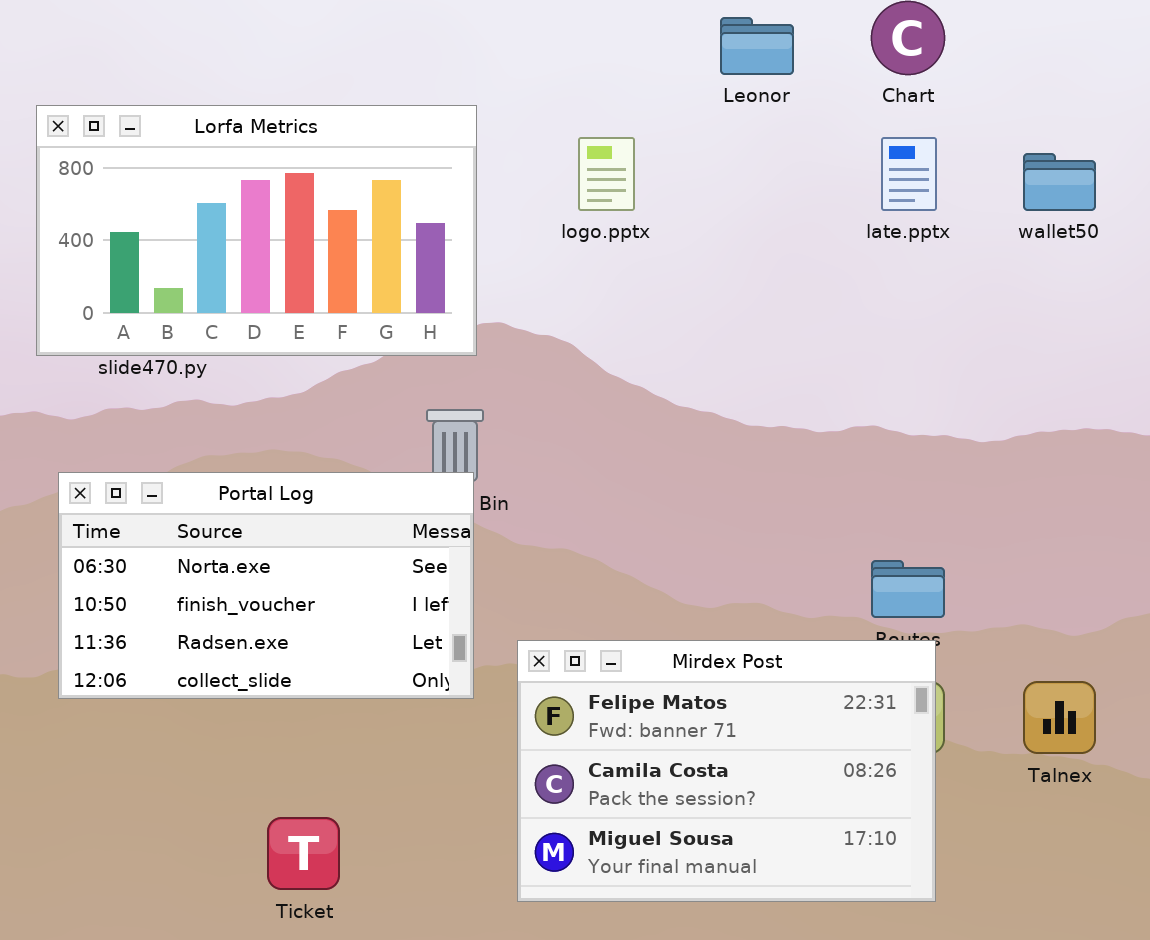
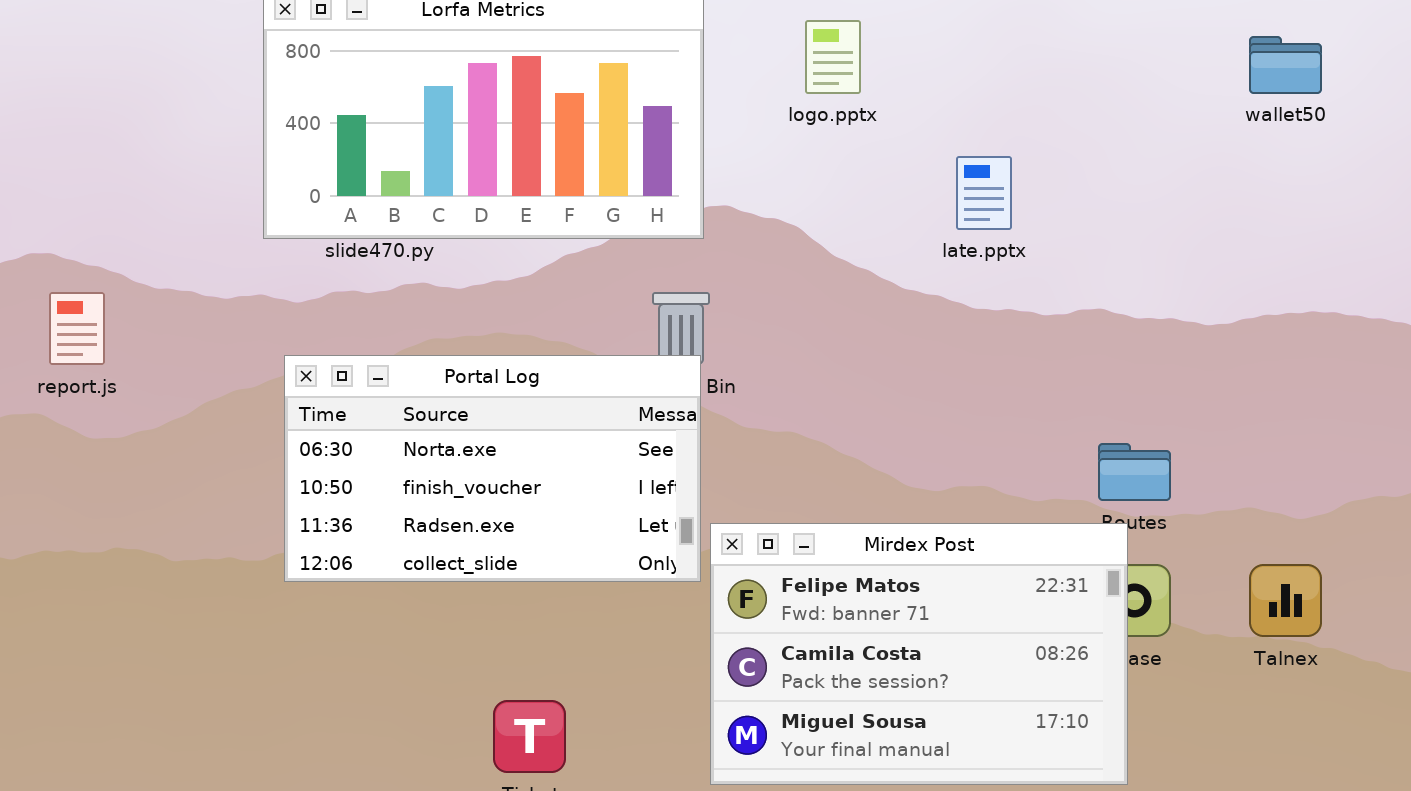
late.pptx: [881,137,937,211] -> [956,156,1012,230], moved
Mirdex Post: [517,640,936,902] -> [710,523,1128,785], moved

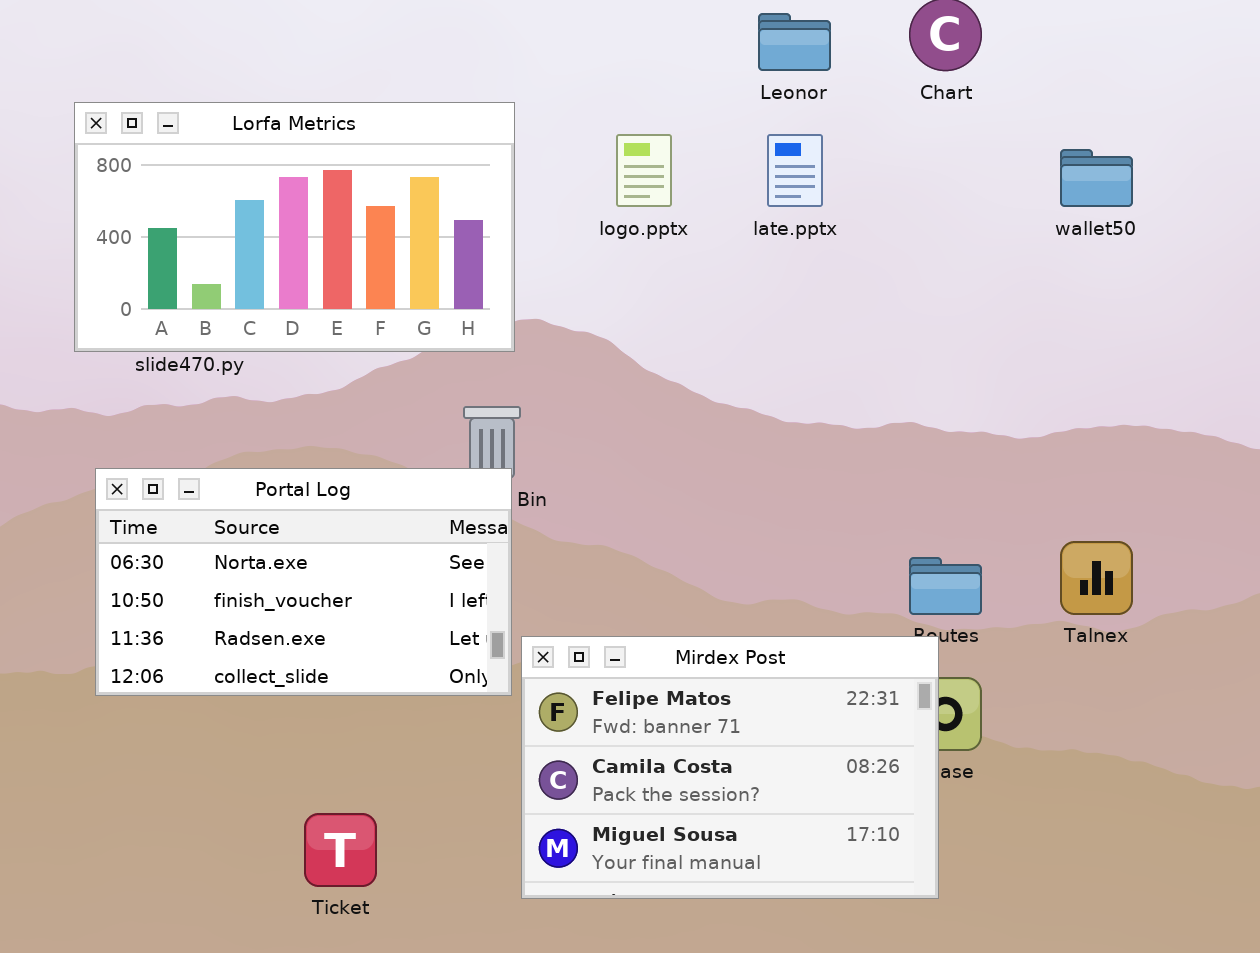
late.pptx: [956,156,1012,230] -> [767,134,823,207], moved
Talnex: [1249,564,1322,637] -> [1060,541,1133,615], moved

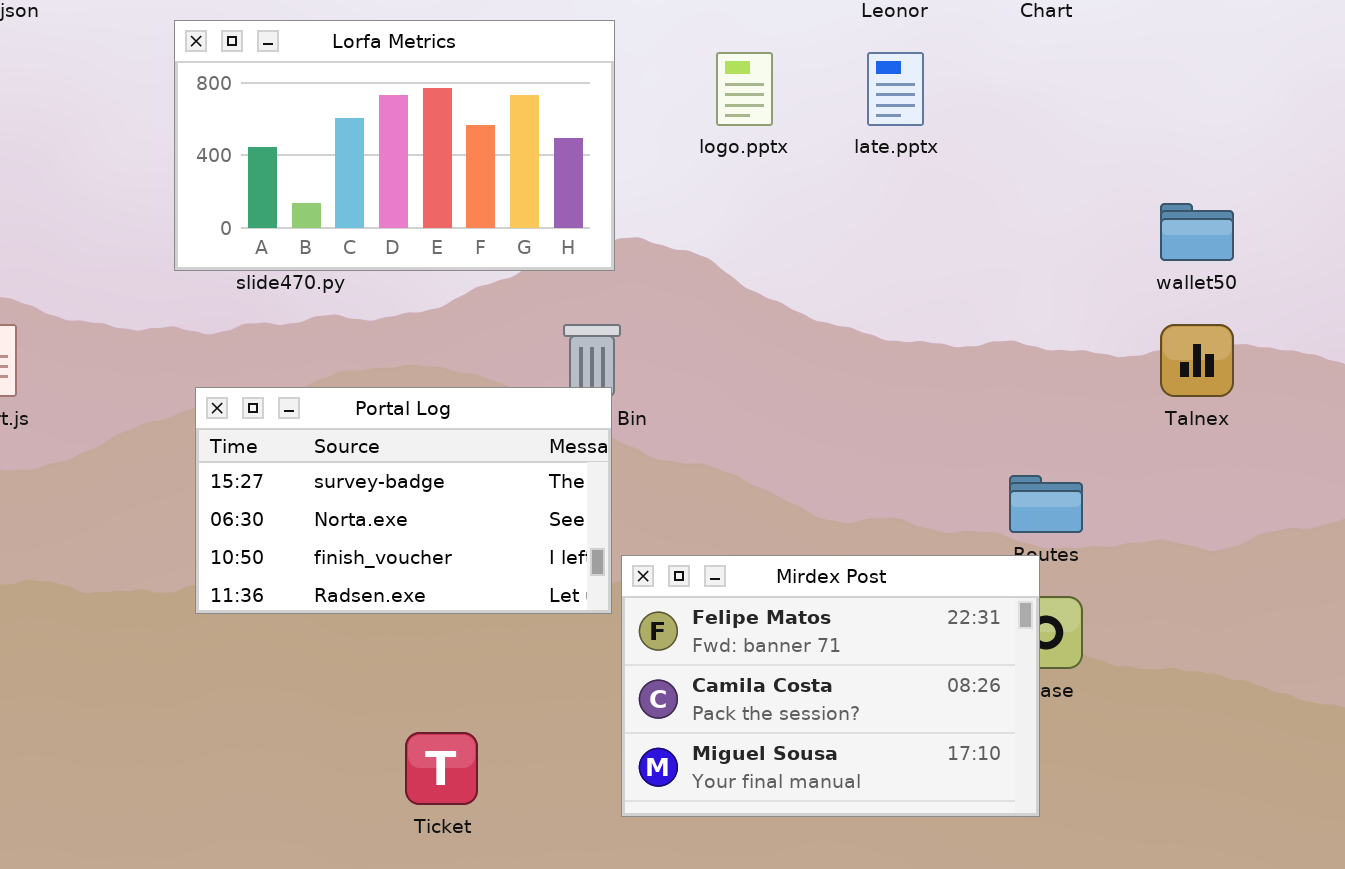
wallet50: [1060,149,1133,207] -> [1160,203,1234,261], moved
Portal Log: [95,468,512,696] -> [195,387,612,614], scrolled up 1 row
Talnex: [1060,541,1133,615] -> [1160,324,1234,397], moved

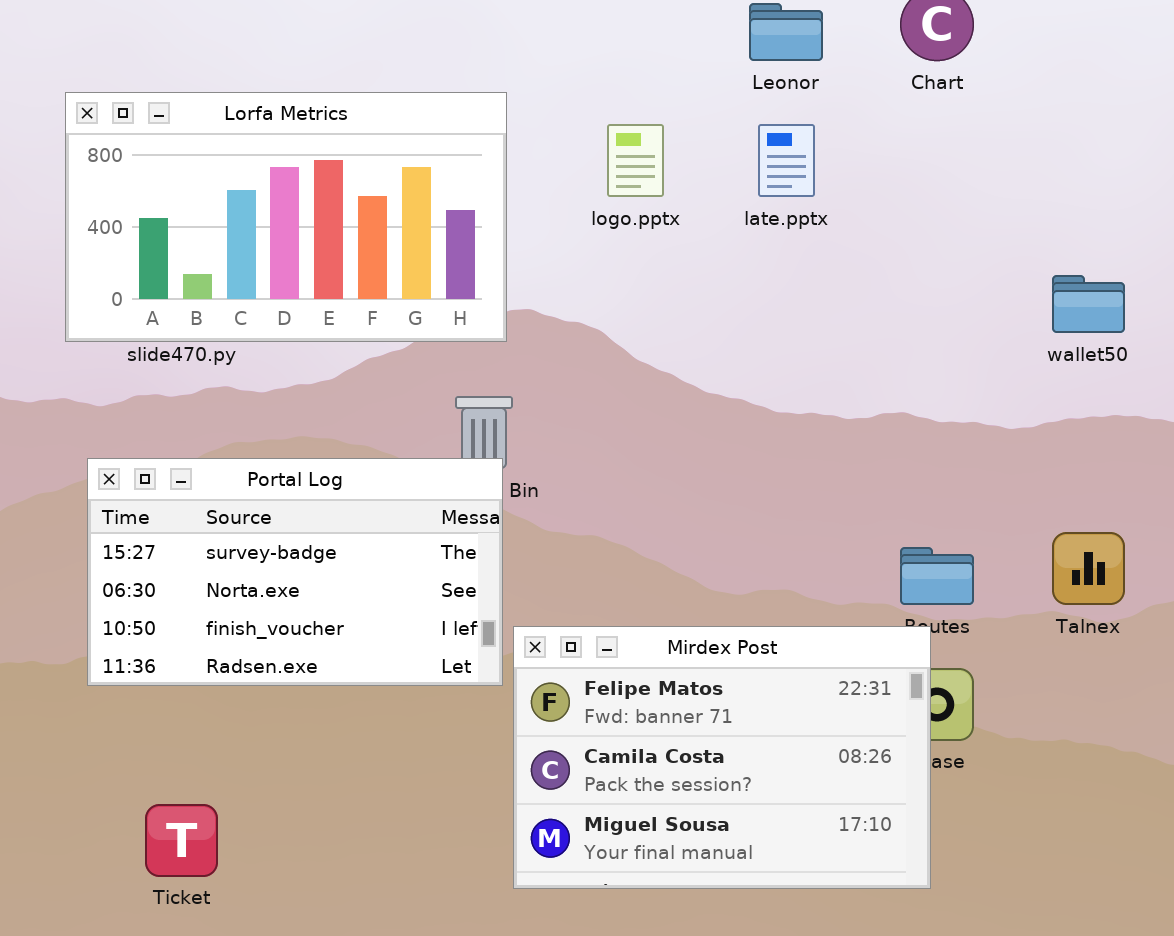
Talnex: [1160,324,1234,397] -> [1052,532,1125,605], moved
Ticket: [405,732,478,805] -> [145,804,218,877], moved

